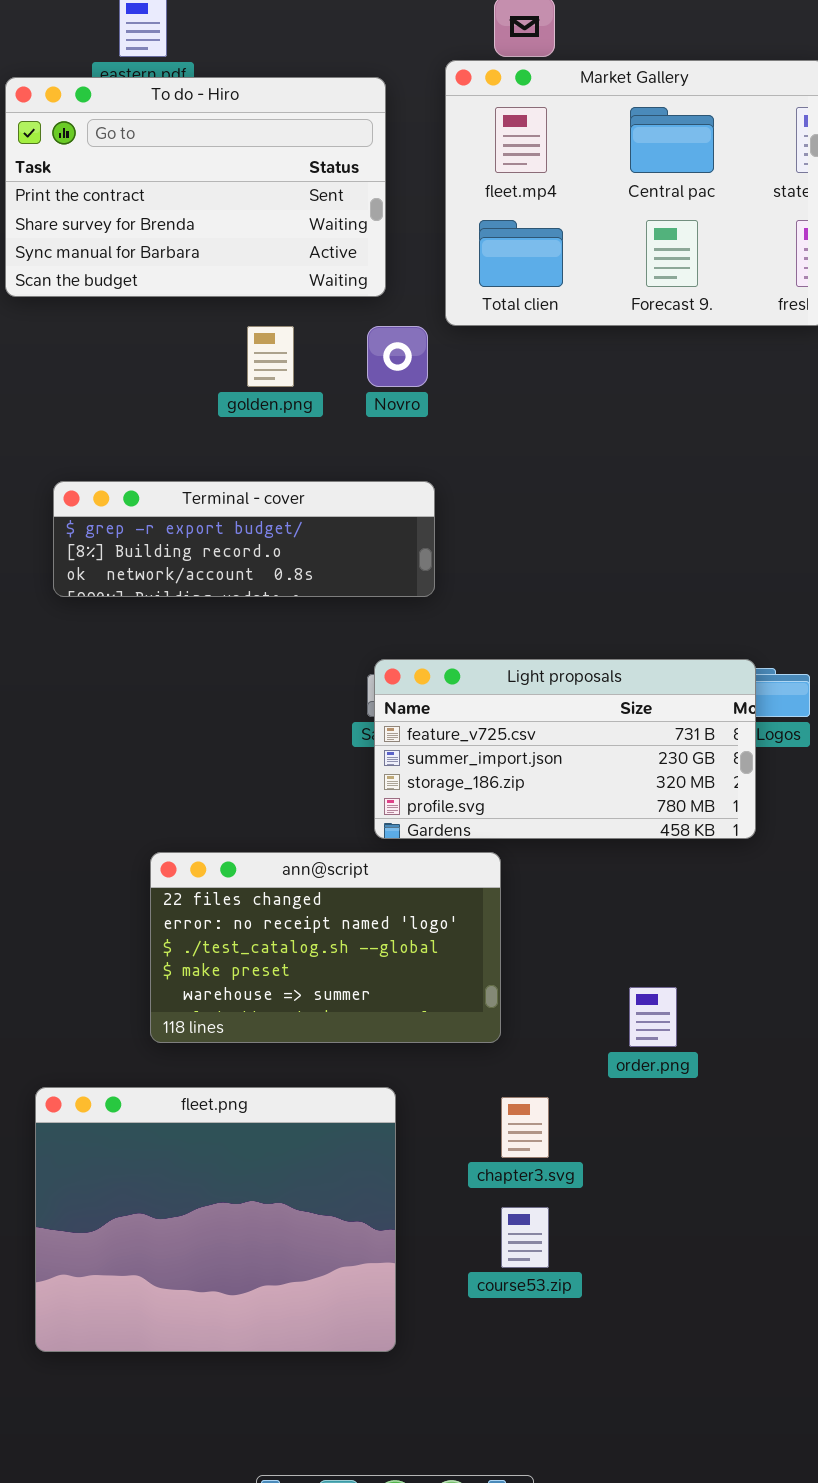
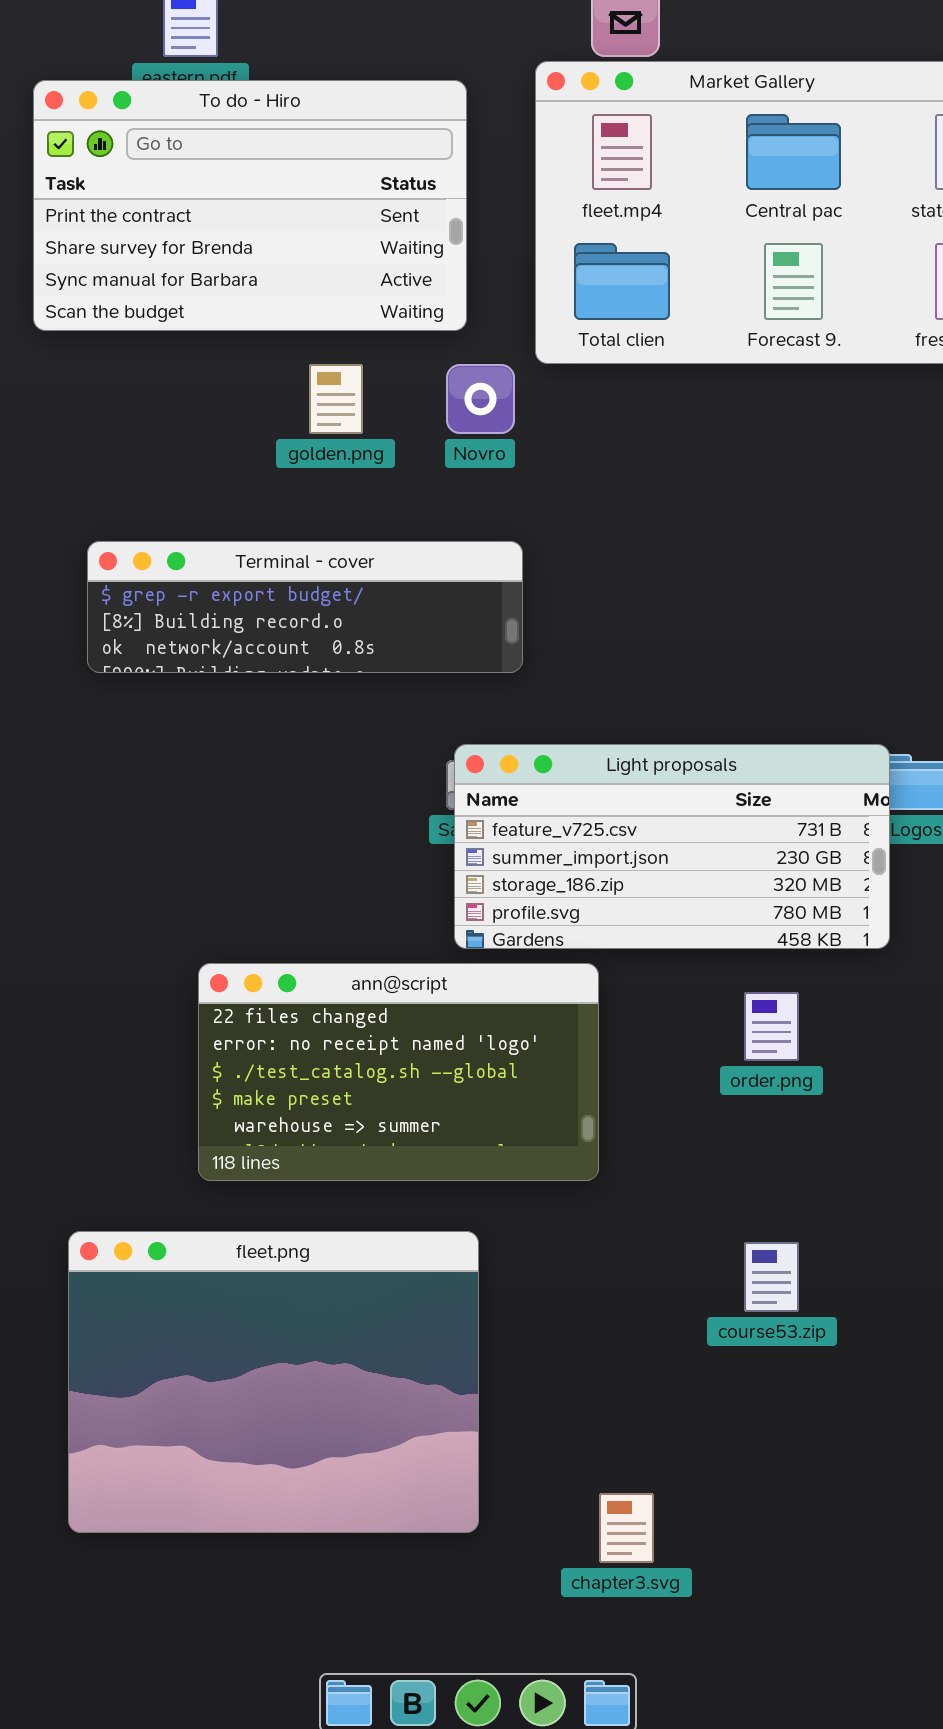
order.png: [629,987,677,1047] -> [744,992,799,1061], moved
chapter3.svg: [501,1097,549,1158] -> [599,1493,654,1563], moved
course53.zip: [501,1207,549,1268] -> [744,1242,799,1312], moved

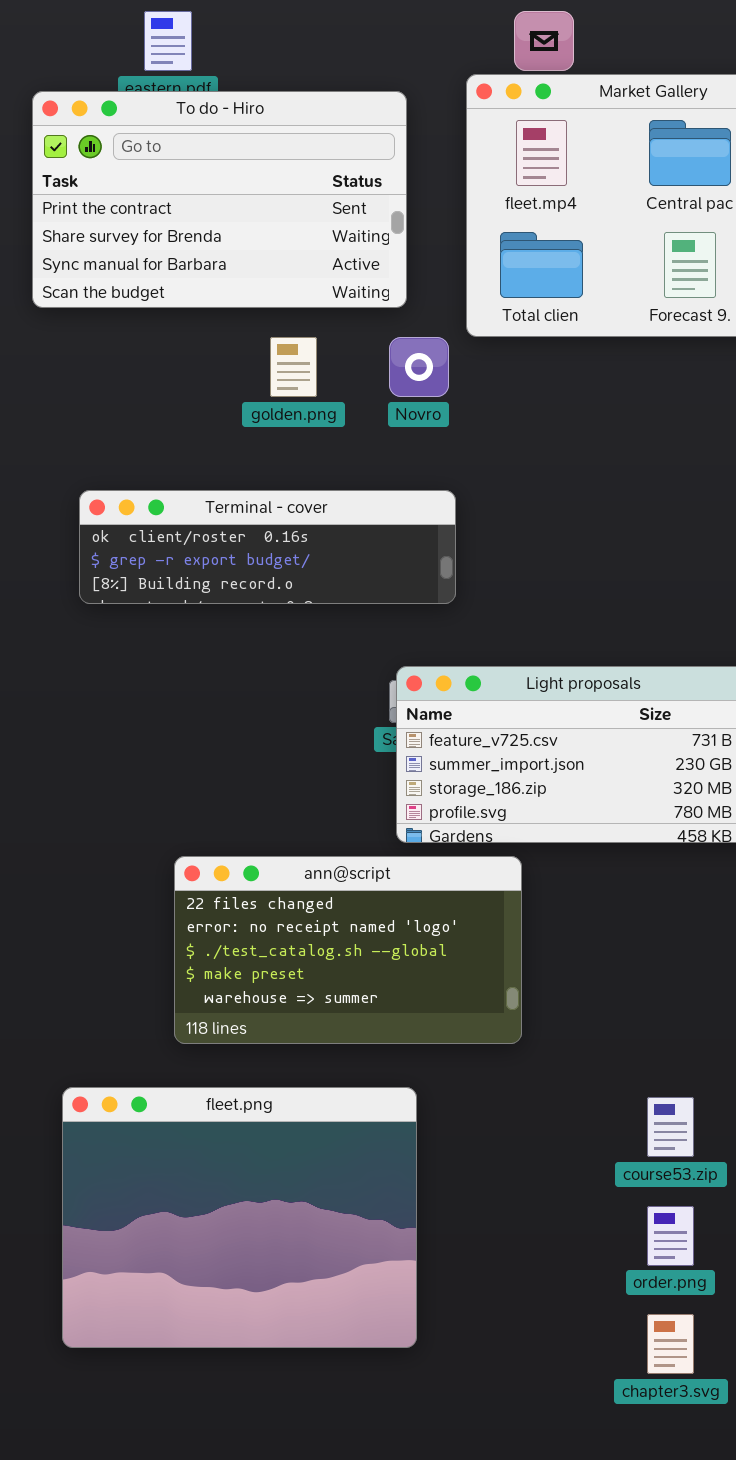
Terminal - cover: [87,541,523,673] -> [79,490,456,604], scrolled up 1 row
order.png: [744,992,799,1061] -> [647,1206,694,1266], moved
chapter3.svg: [599,1493,654,1563] -> [647,1314,694,1374], moved

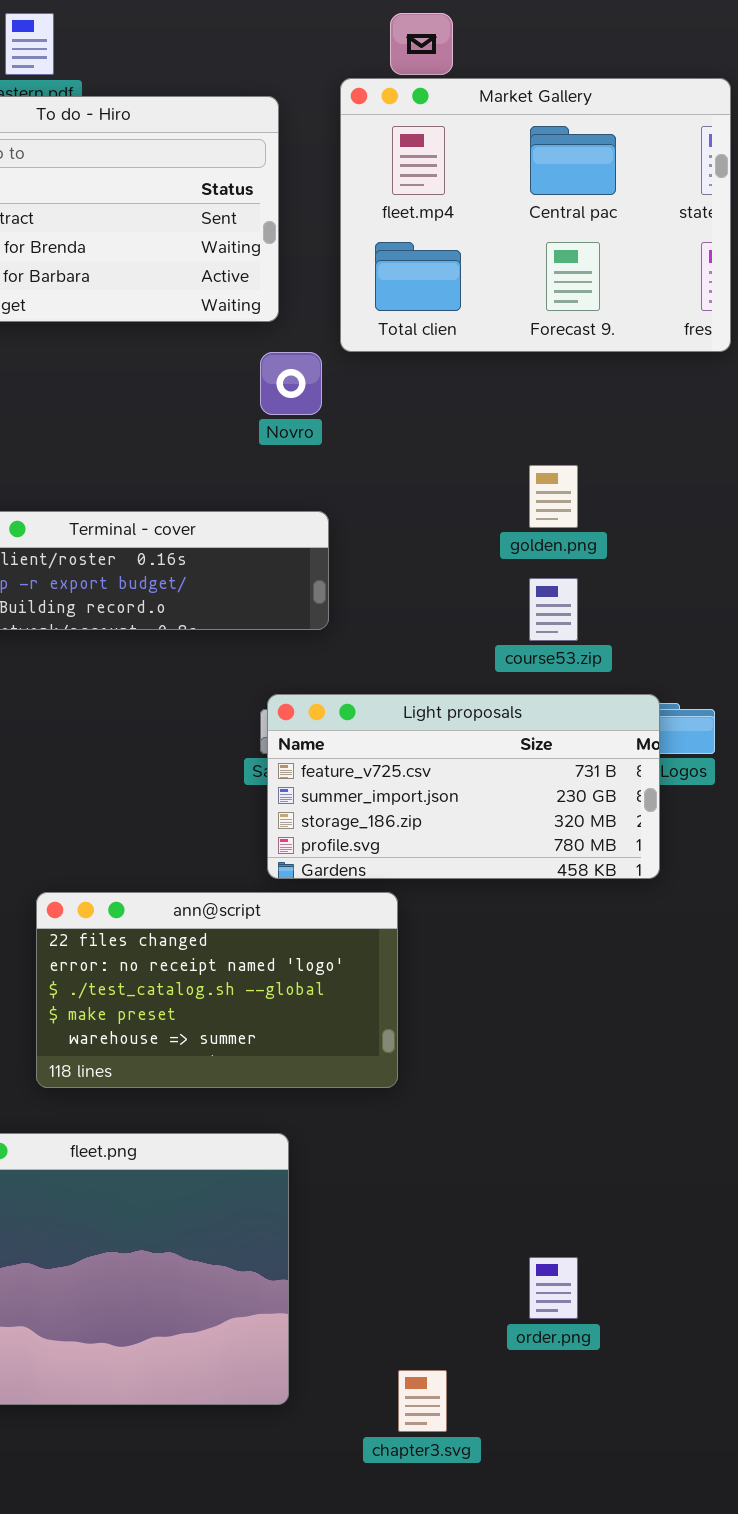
golden.png: [270,337,317,397] -> [529,465,578,528], moved
course53.zip: [647,1097,694,1157] -> [529,578,578,641], moved
chapter3.svg: [647,1314,694,1374] -> [398,1370,447,1432], moved

